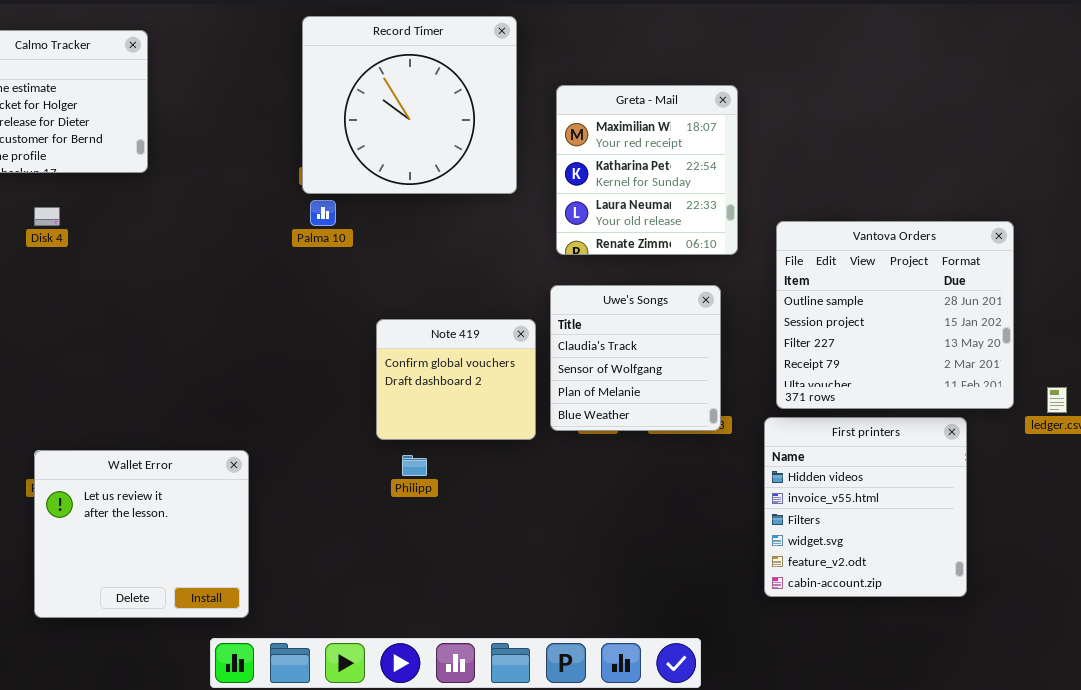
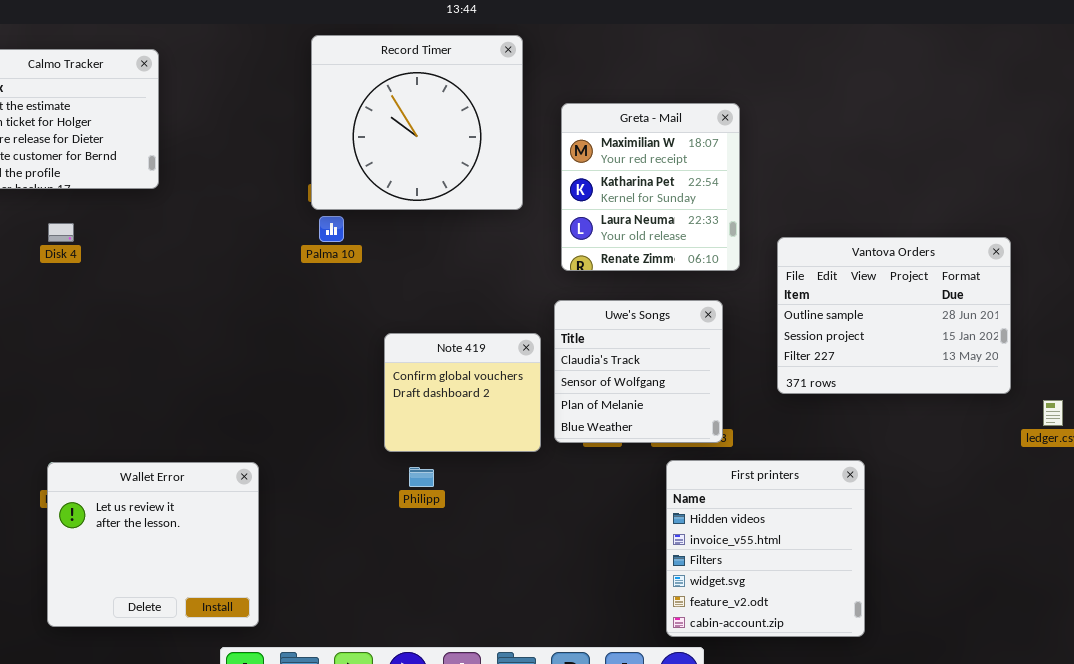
Vantova Orders: [776,221,1014,409] -> [777,237,1011,394], resized
First printers: [764,417,967,597] -> [666,460,865,637], moved

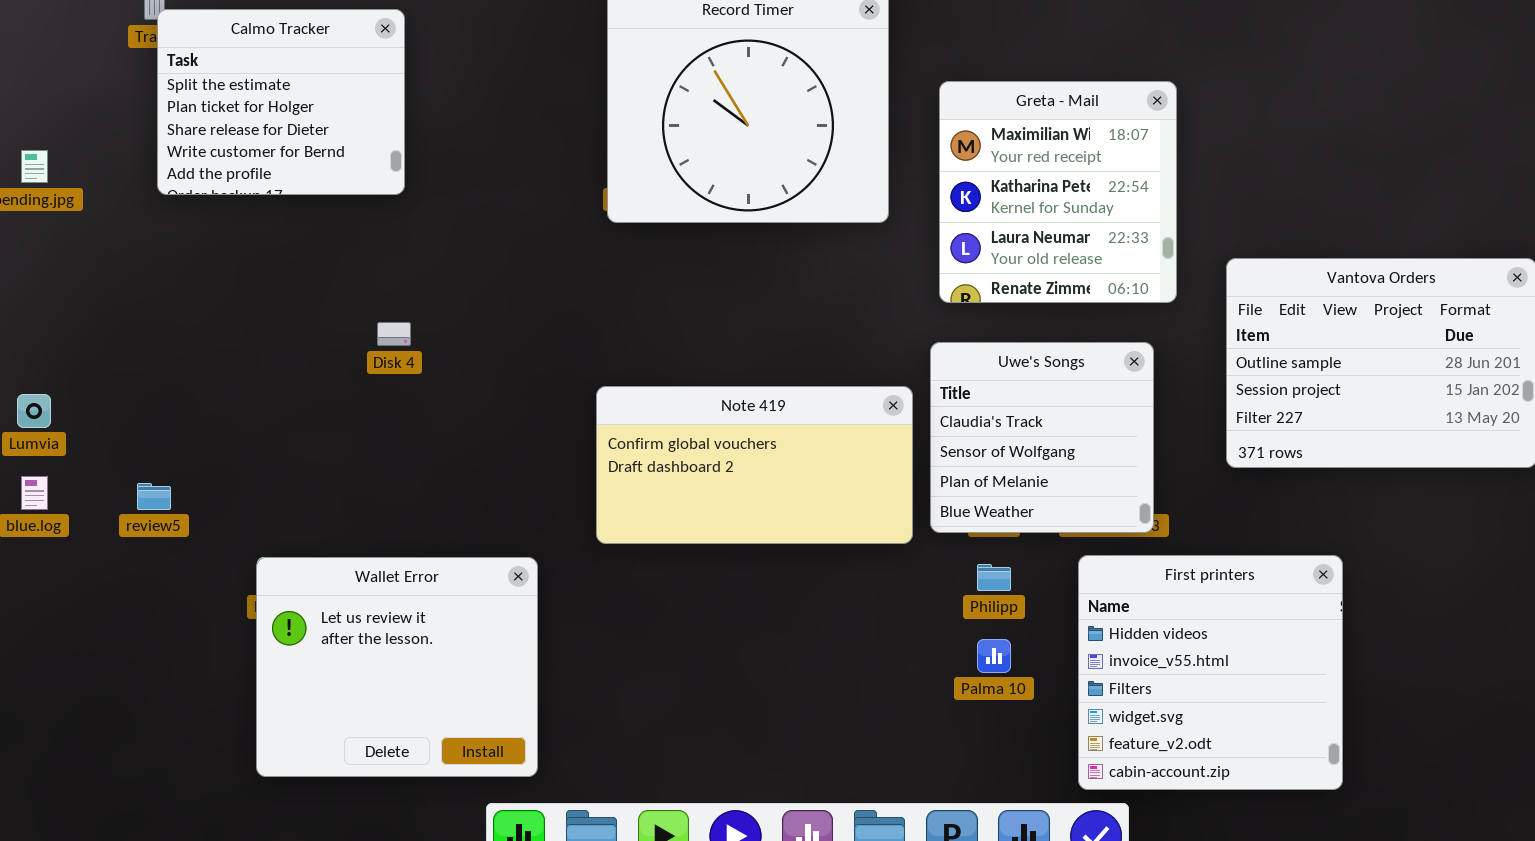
Palma 10: [319,216,344,242] -> [977,639,1011,673], moved
Disk 4: [48,223,74,242] -> [377,322,411,346], moved
Note 419: [384,333,541,452] -> [596,386,913,544], resized
Philipp: [409,467,434,487] -> [977,564,1011,591], moved

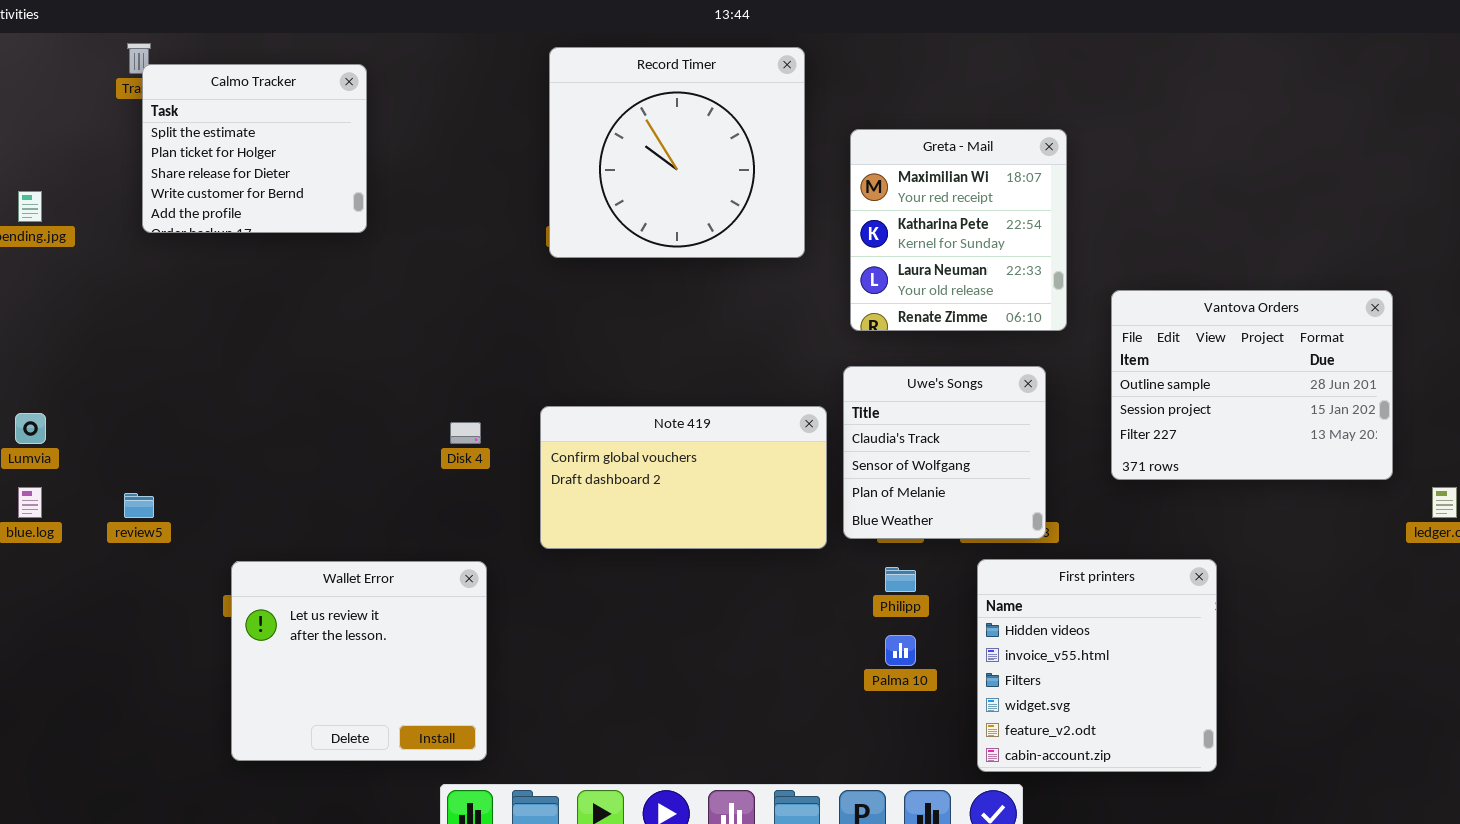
Disk 4: [377,322,411,346] -> [450,422,481,444], moved

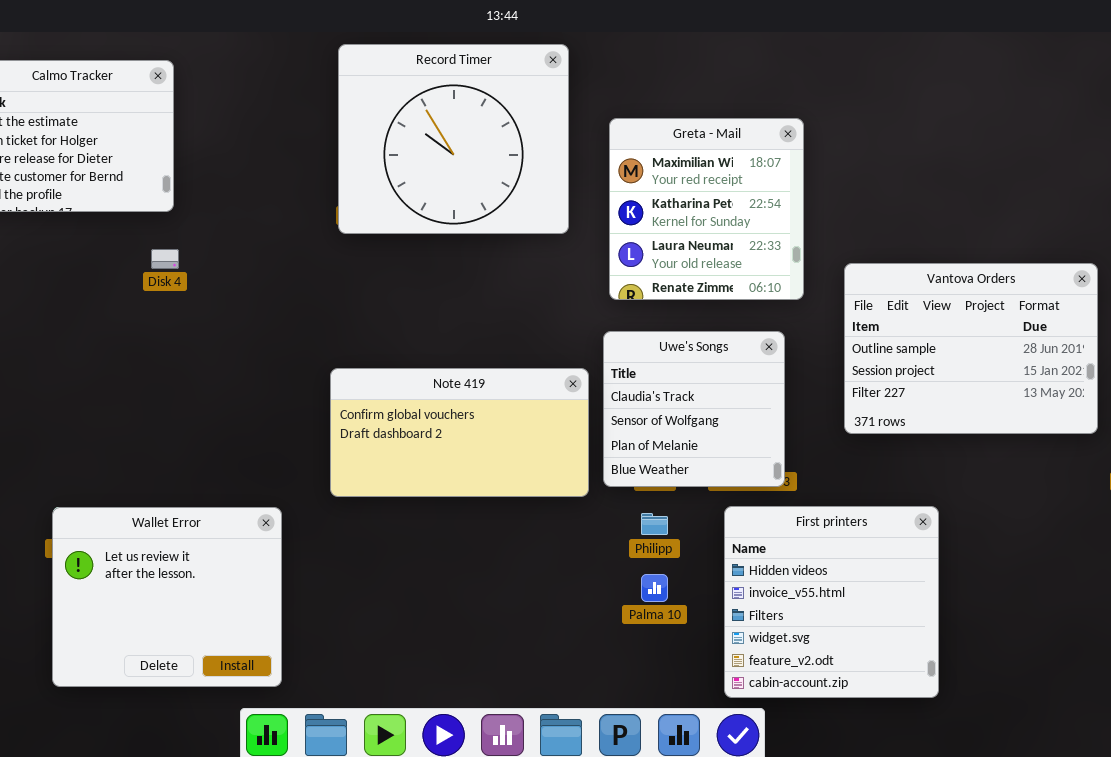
Disk 4: [450,422,481,444] -> [151,249,179,269], moved

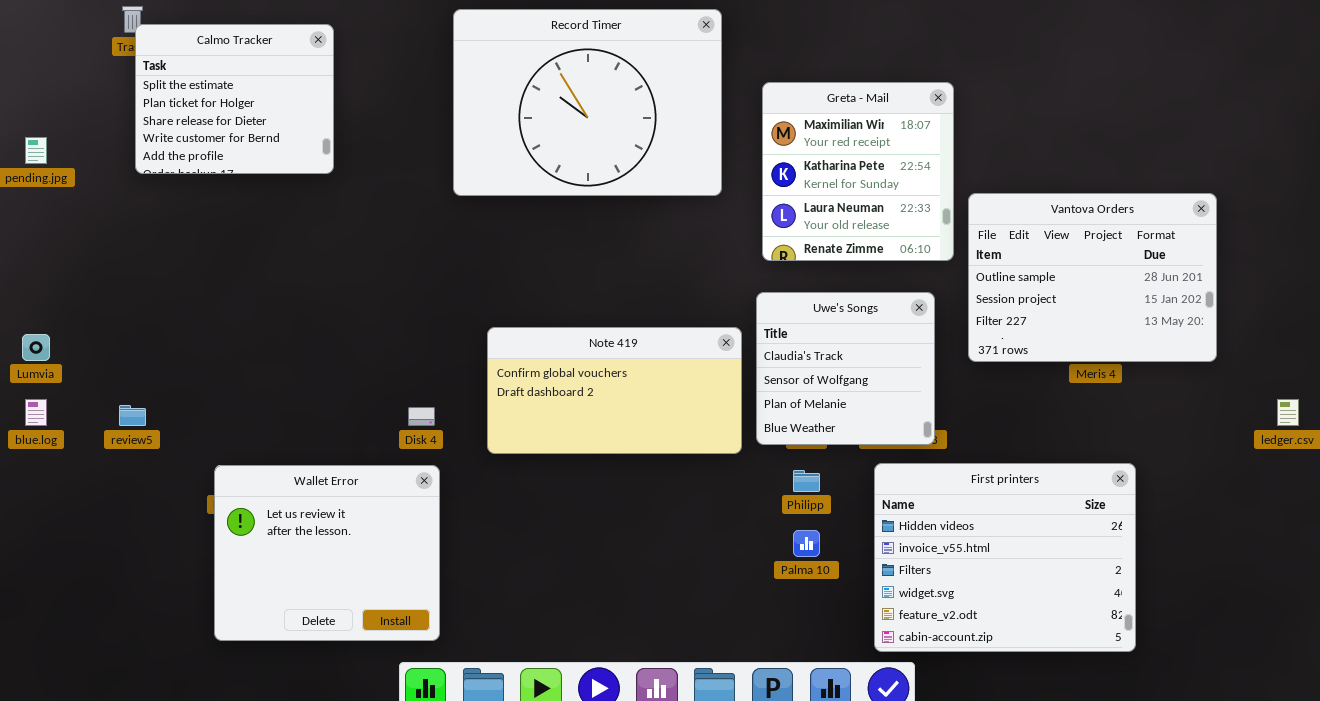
Record Timer: [338,44,569,234] -> [453,9,722,196], resized
Disk 4: [151,249,179,269] -> [408,407,435,426], moved
Vantova Orders: [844,263,1098,434] -> [968,193,1217,362], moved
First printers: [724,506,939,698] -> [874,463,1136,652], resized

